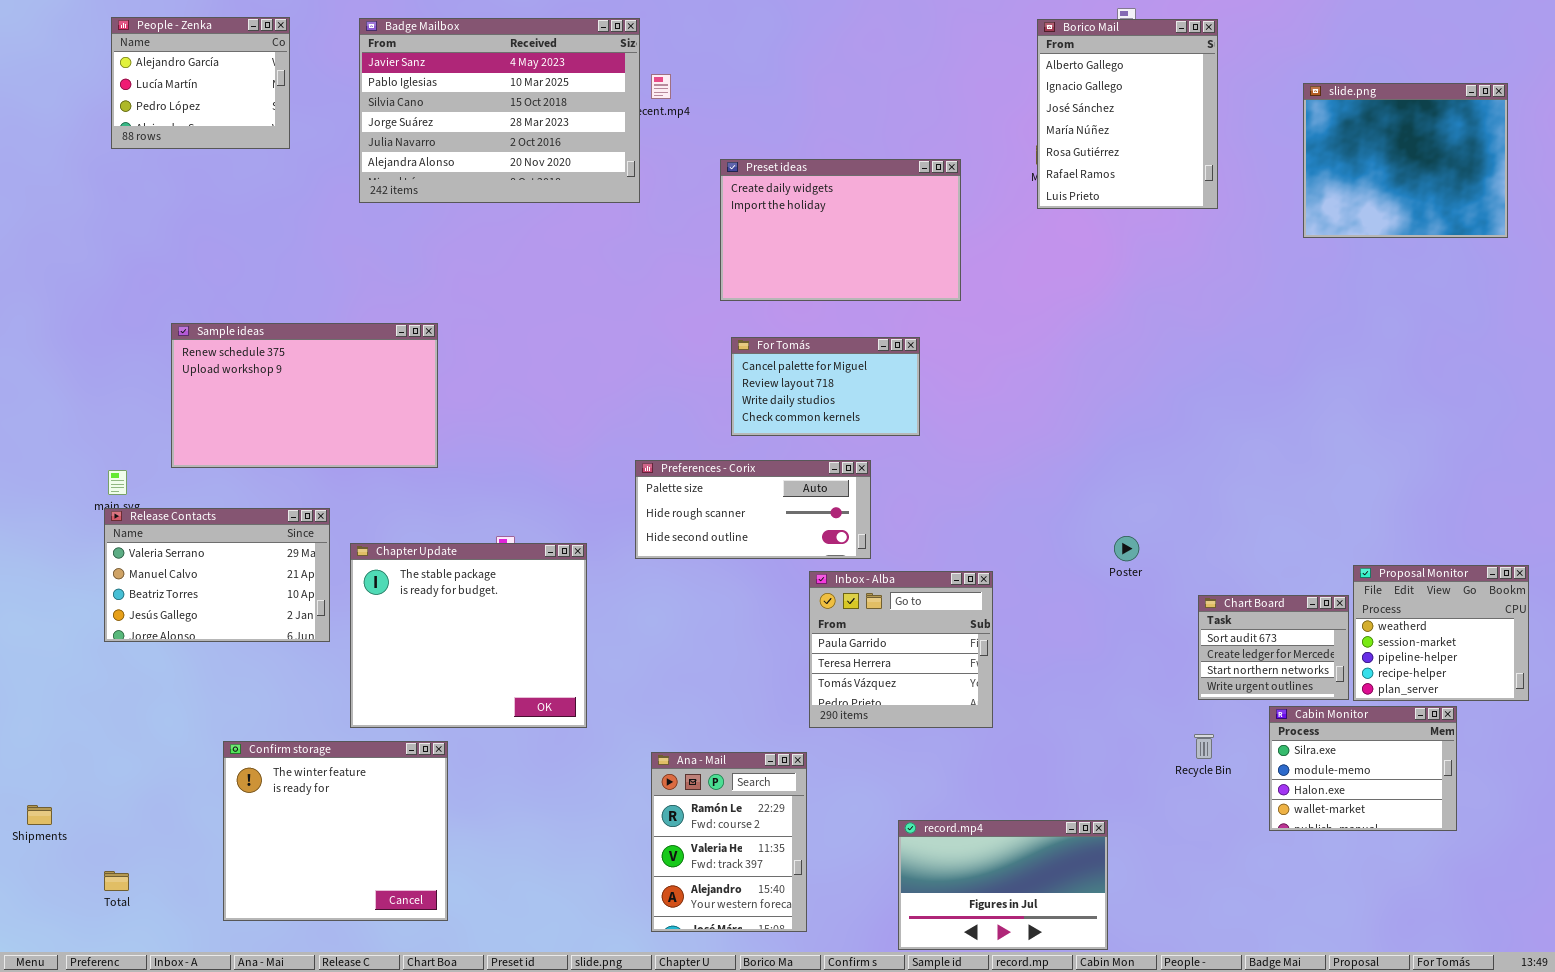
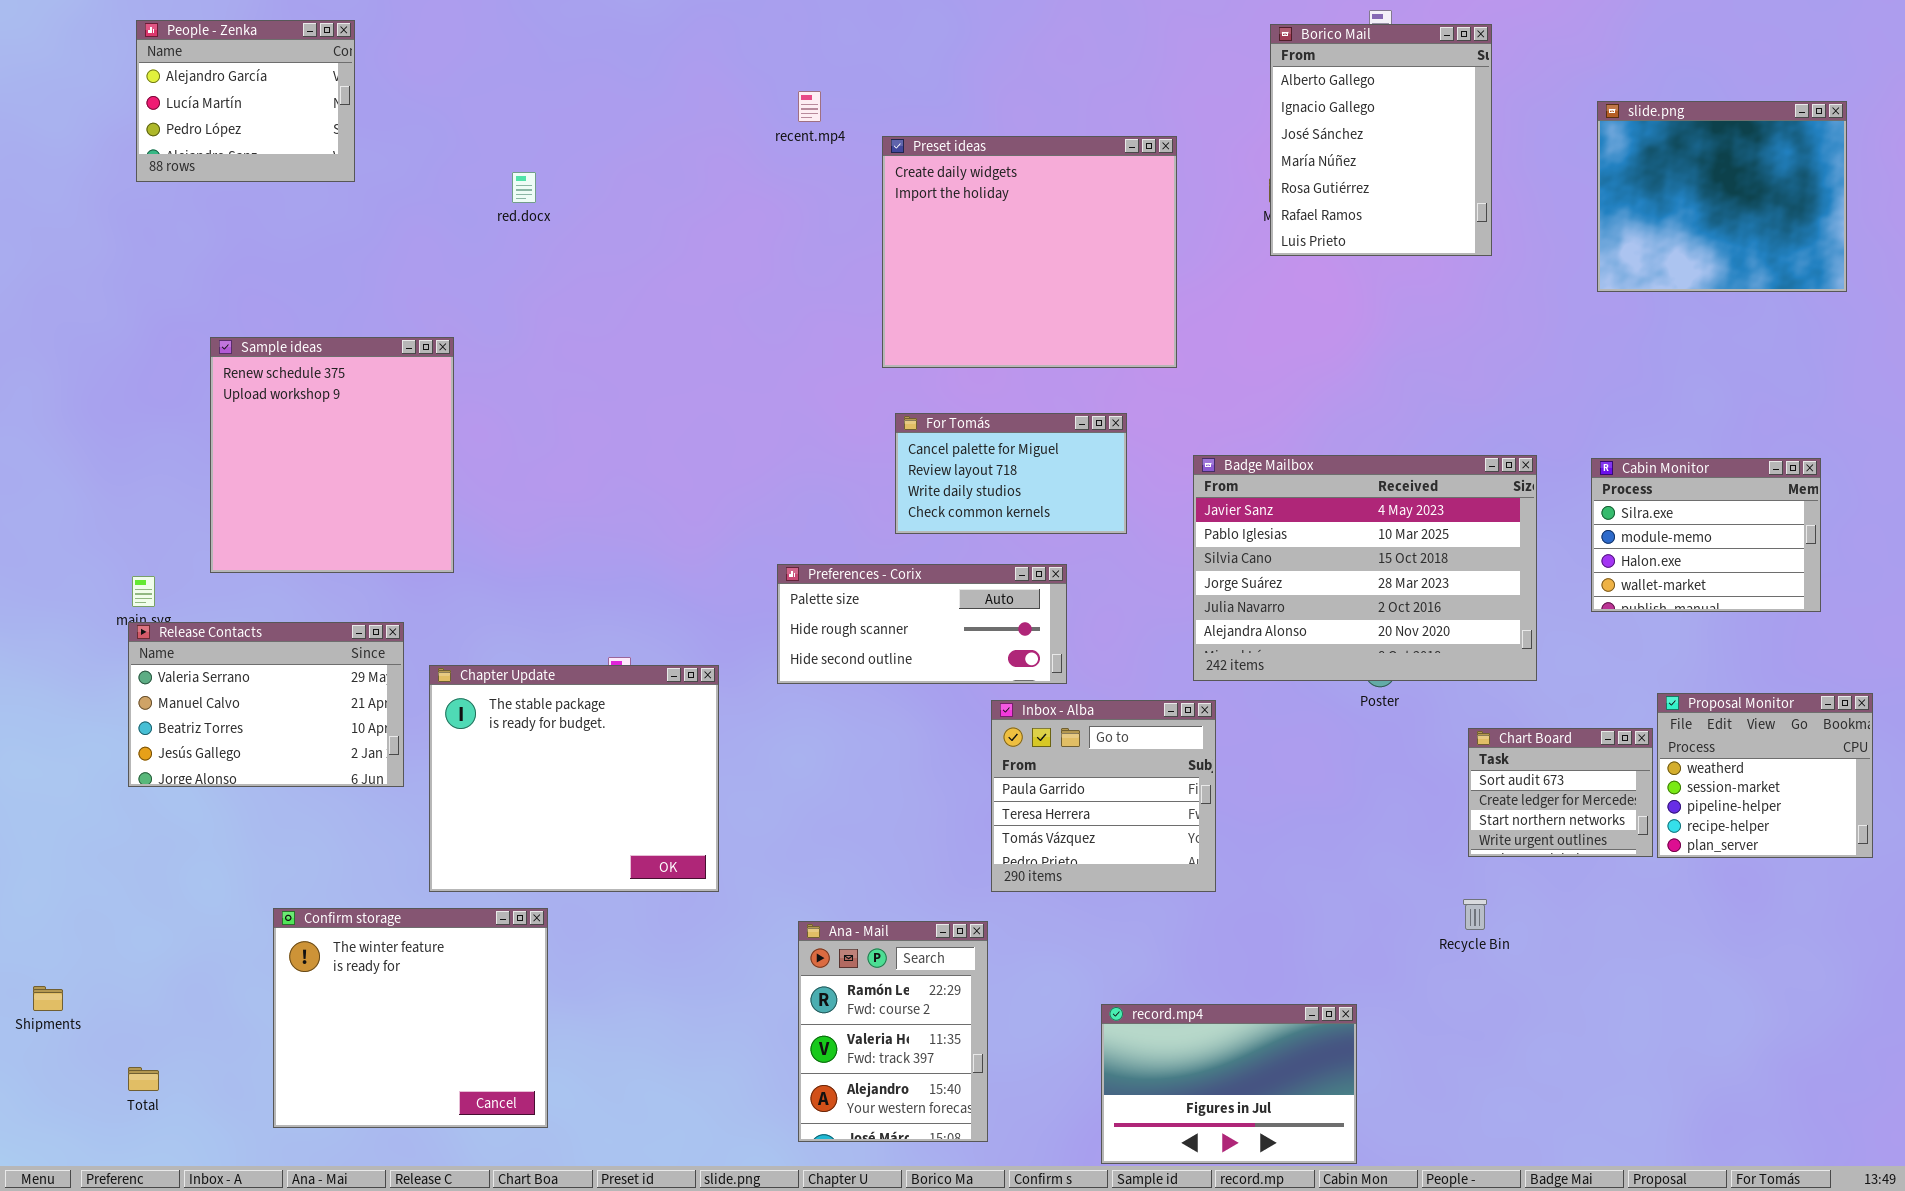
Badge Mailbox: [359,18,640,203] -> [1193,455,1537,681], moved
Preset ideas: [720,159,961,301] -> [882,136,1177,368], resized
Sample ideas: [171,323,438,468] -> [210,337,454,573], resized
Cabin Monitor: [1269,706,1457,831] -> [1591,458,1821,612], moved

